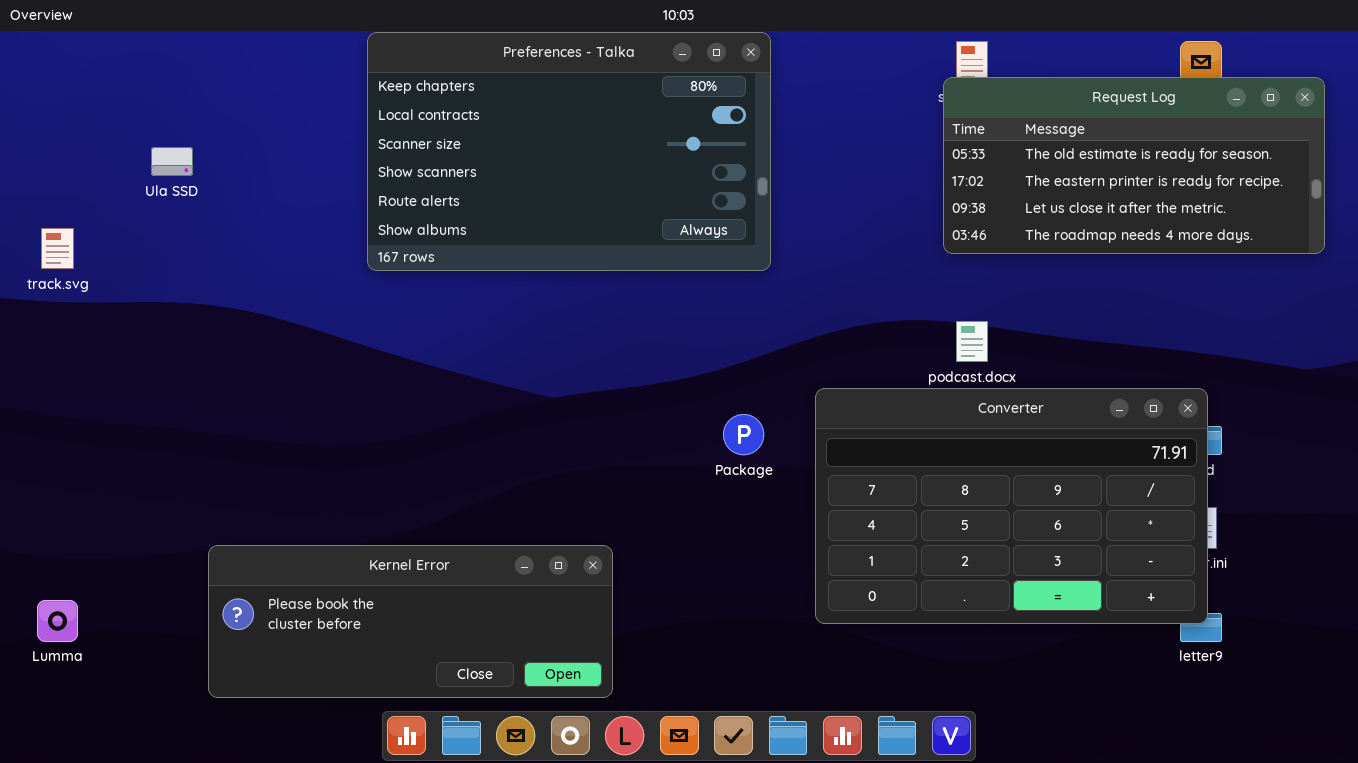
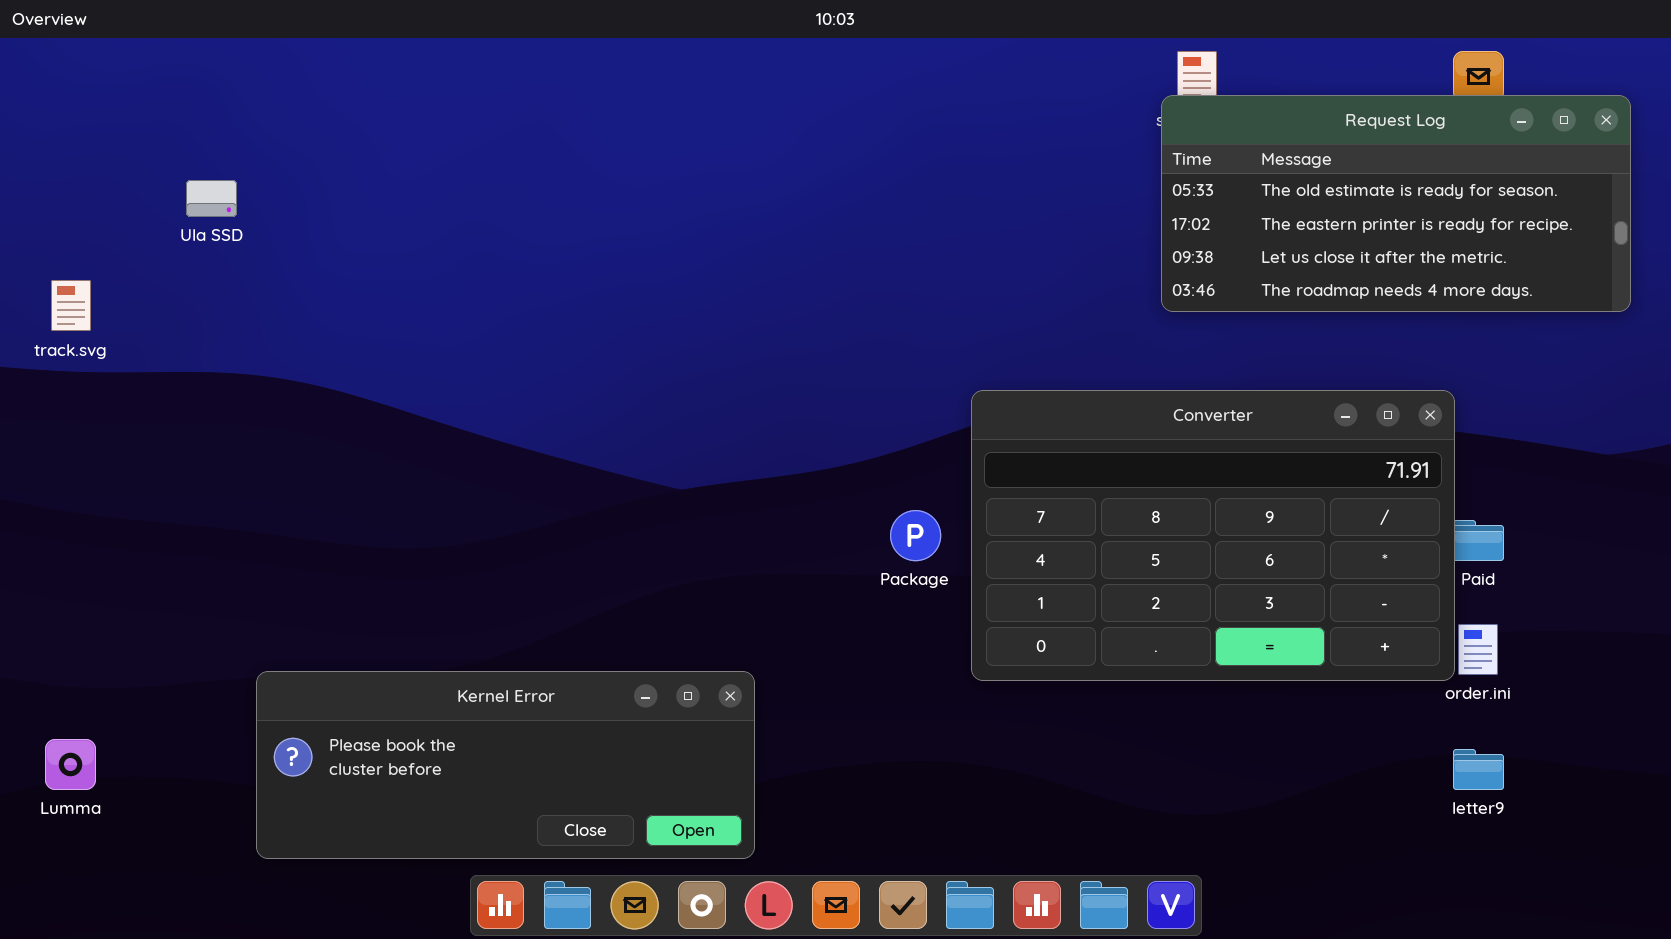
Preferences - Talka: [367,32,771,271] -> none, closed
Converter: [815,388,1208,624] -> [971,390,1455,681], moved

